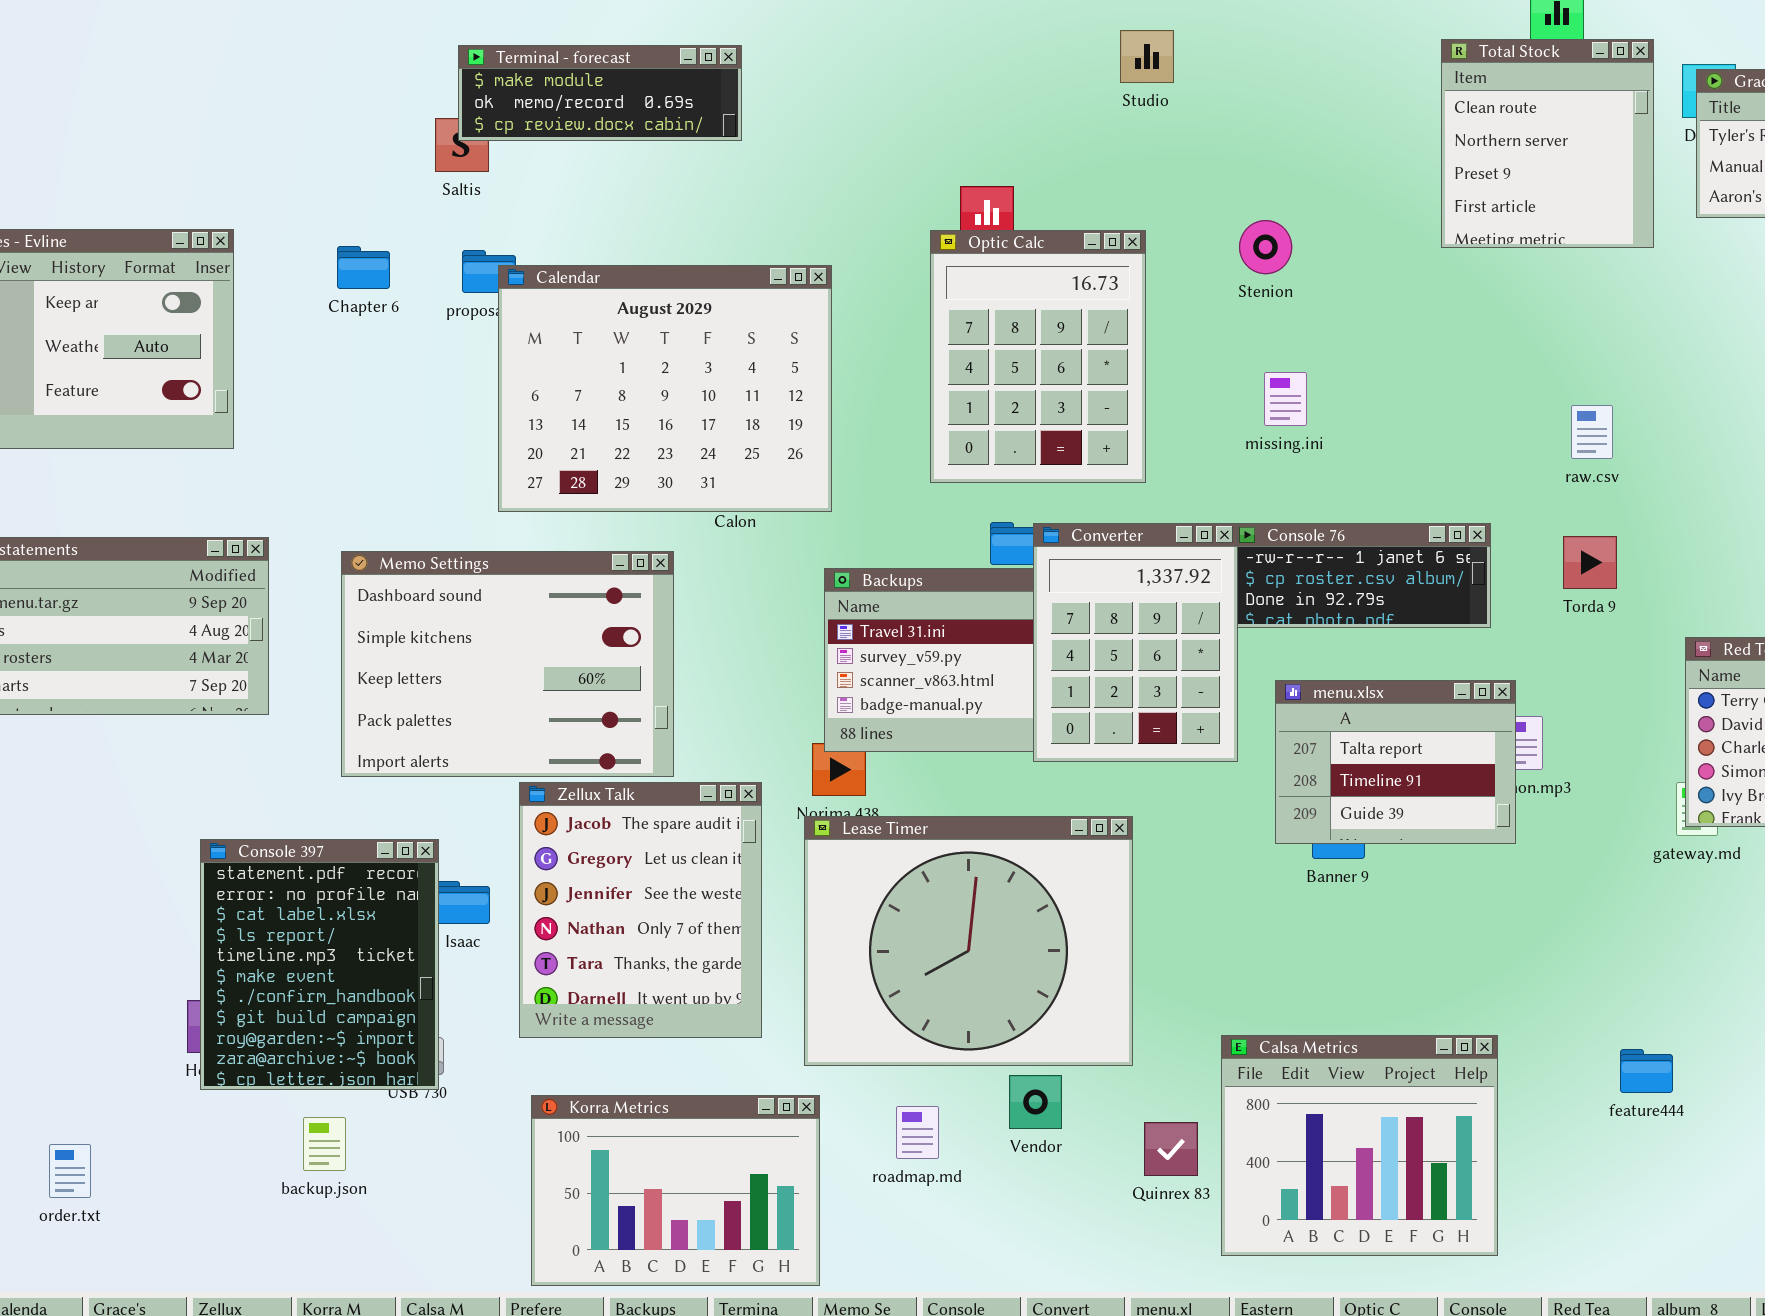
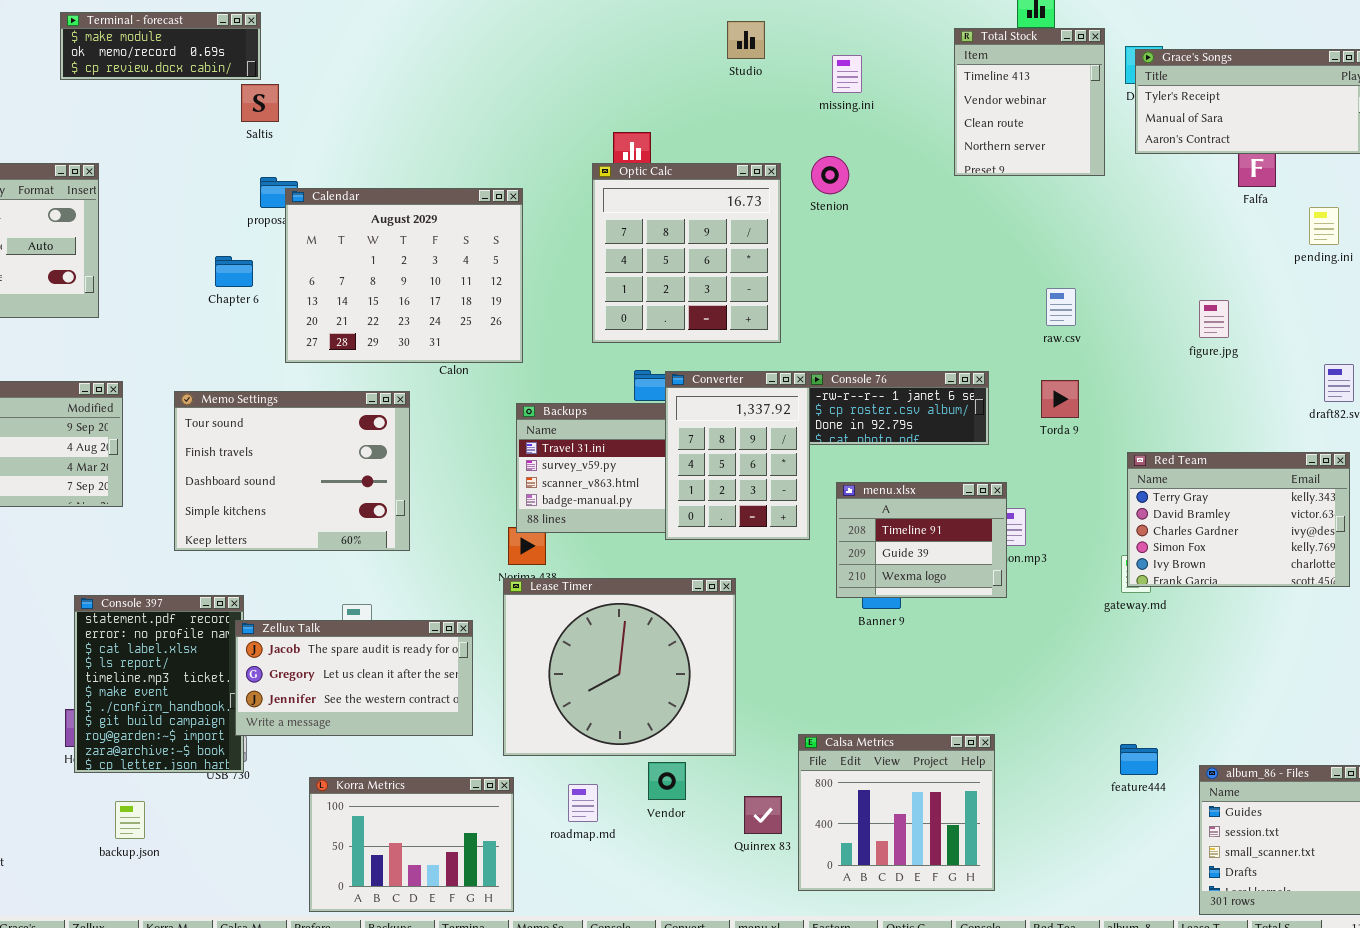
Total Stock: [1441,39,1654,248] -> [954,28,1105,176], scrolled up 2 rows
Terminal - forecast: [458,45,742,141] -> [60,12,261,80], moved
Optic Calc: [930,230,1146,483] -> [592,163,781,343], resized
Chapter 6: [337,246,390,289] -> [215,256,253,287], moved
missing.ini: [1264,372,1307,426] -> [832,55,862,93], moved
Memo Settings: [341,551,674,777] -> [174,391,410,551], scrolled up 2 rows
menu.xlsx: [1275,680,1516,844] -> [836,482,1007,598], scrolled down 1 row
Zellux Talk: [519,782,762,1038] -> [235,620,473,736], resized
feature444: [1620,1049,1673,1093] -> [1120,744,1158,775], moved
backup.json: [303,1117,346,1171] -> [115,801,145,839], moved

